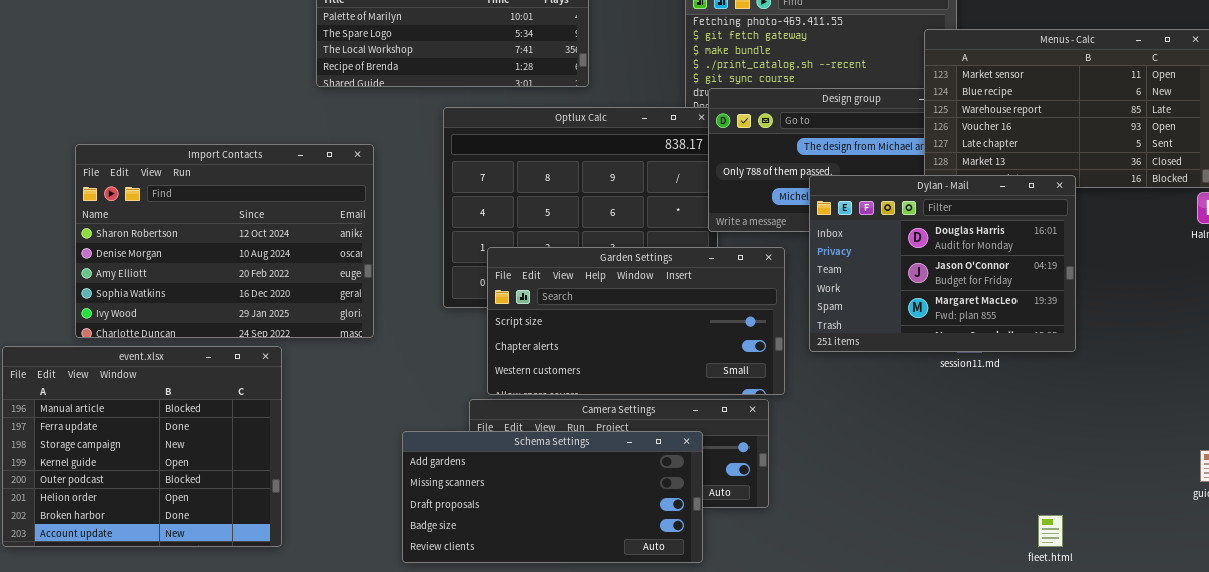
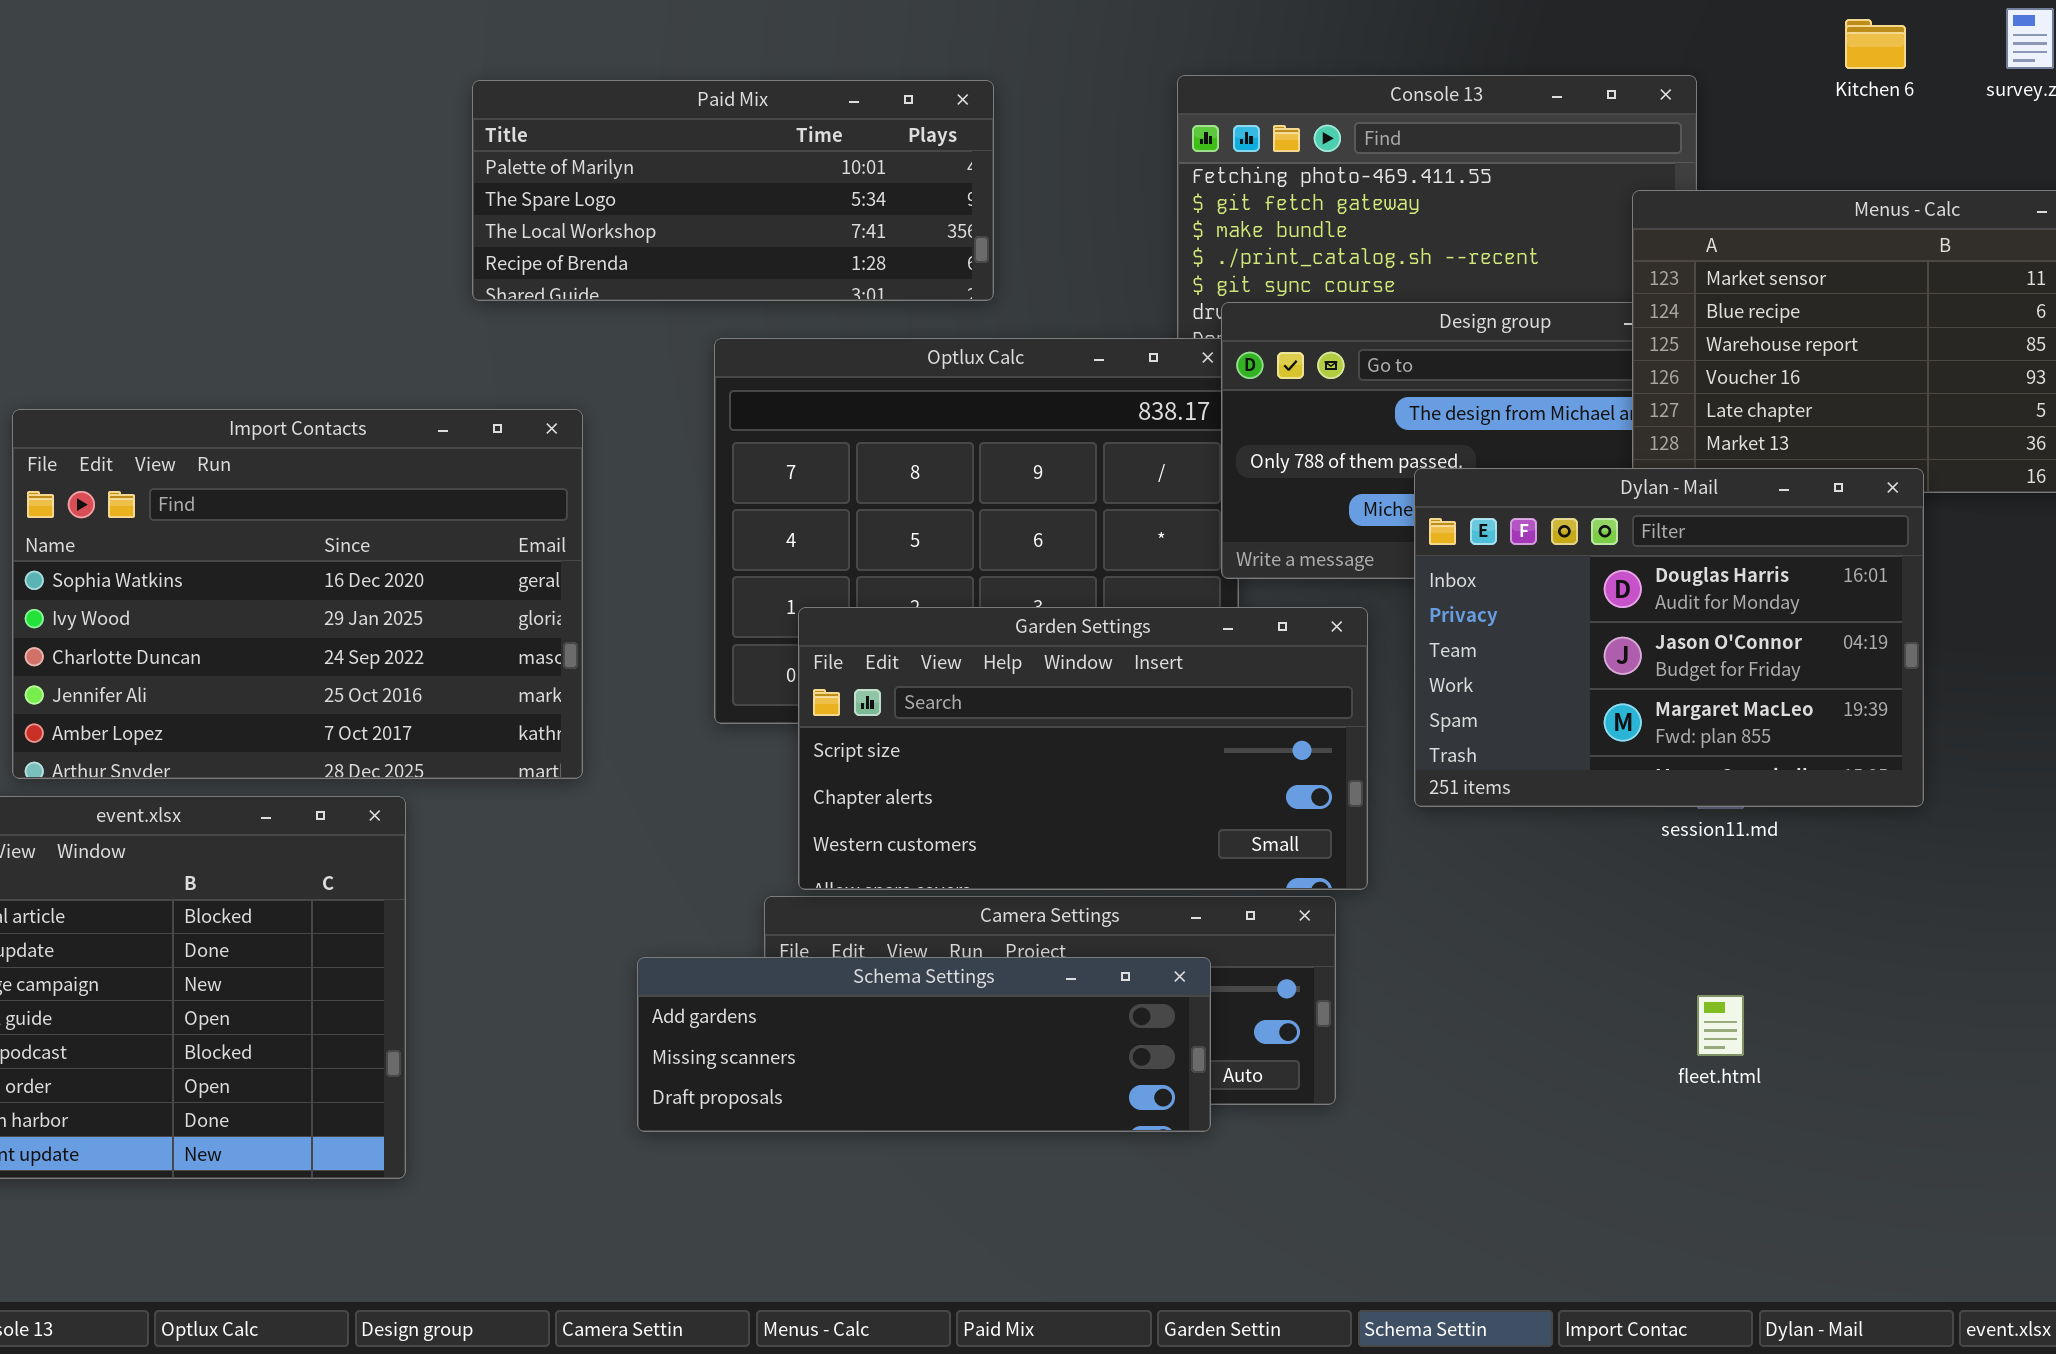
Import Contacts: [75,144,374,338] -> [12,409,583,779], scrolled down 3 rows
Schema Settings: [402,431,703,563] -> [637,957,1211,1132], resized
fleet.html: [1038,515,1063,547] -> [1697,995,1744,1056], moved

